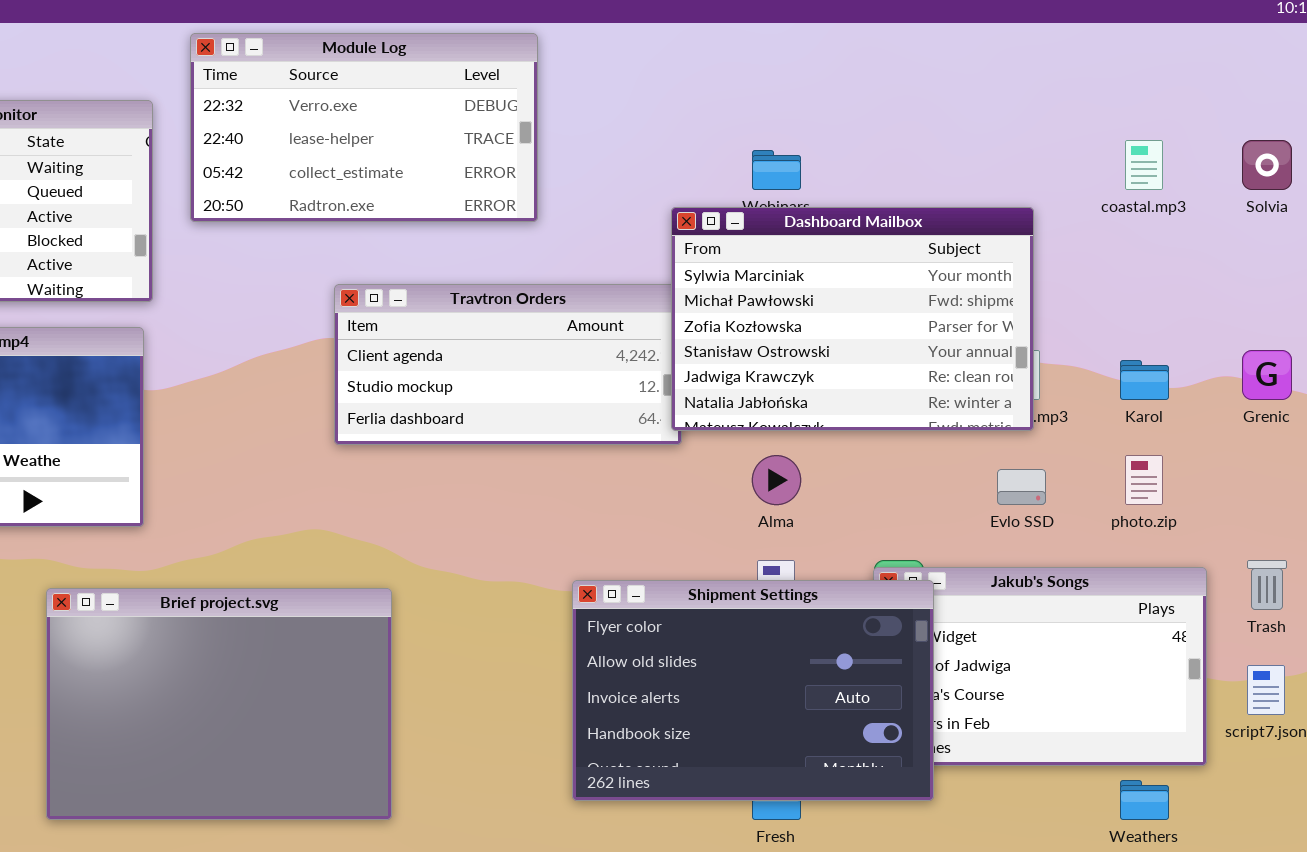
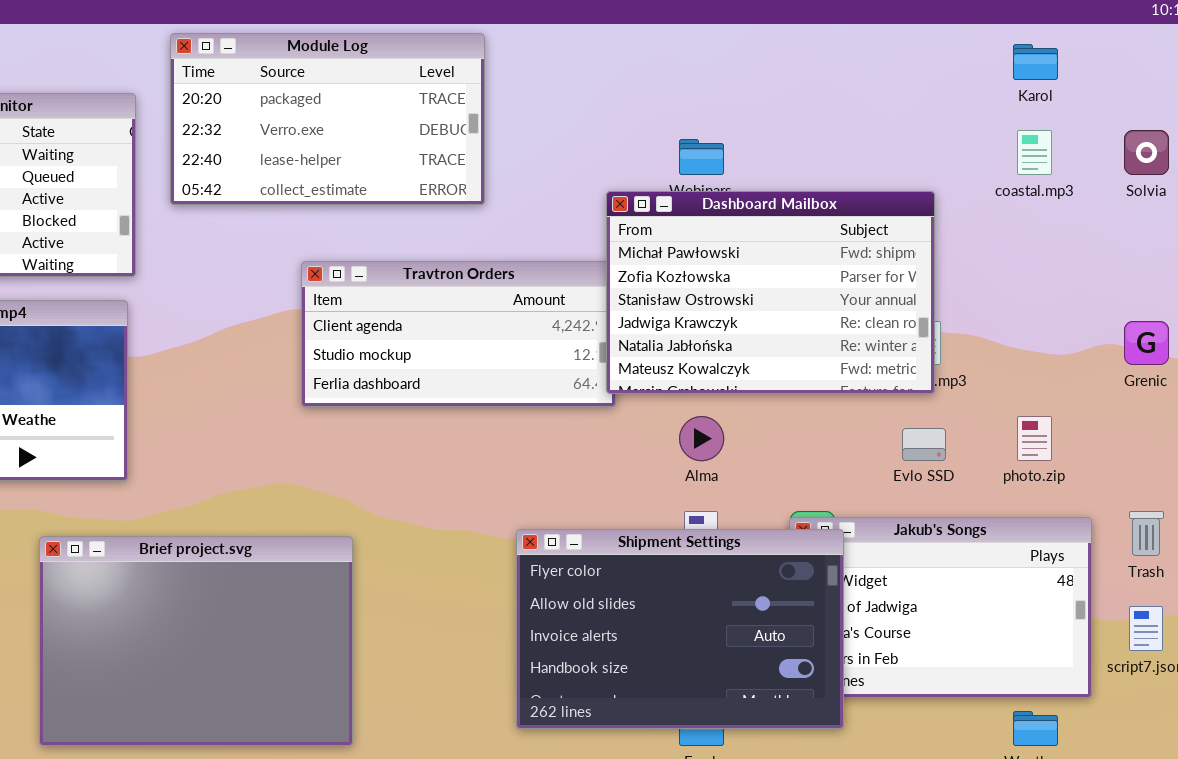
Module Log: [190,33,538,222] -> [170,33,485,205], scrolled up 1 row
Dashboard Mailbox: [671,207,1034,431] -> [606,191,935,394], scrolled down 1 row
Karol: [1120,360,1169,400] -> [1013,44,1058,80], moved

